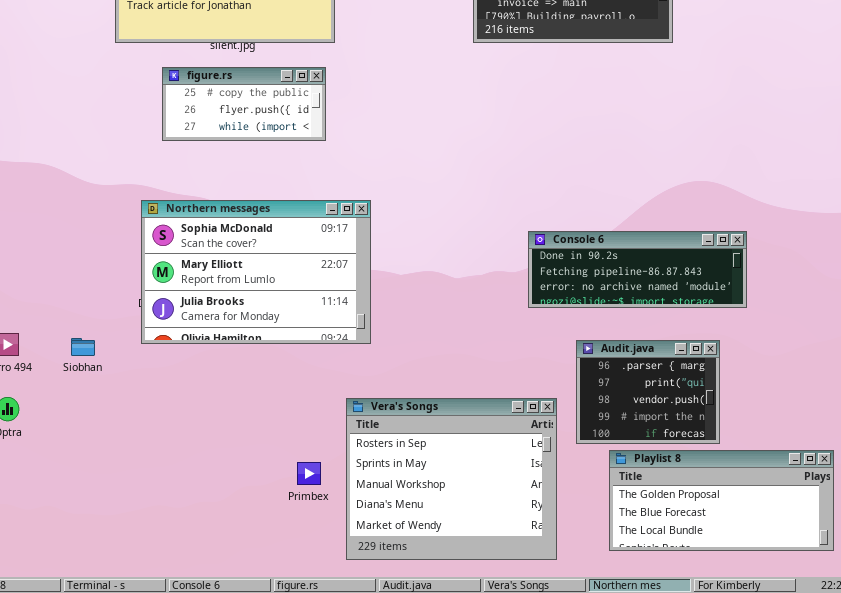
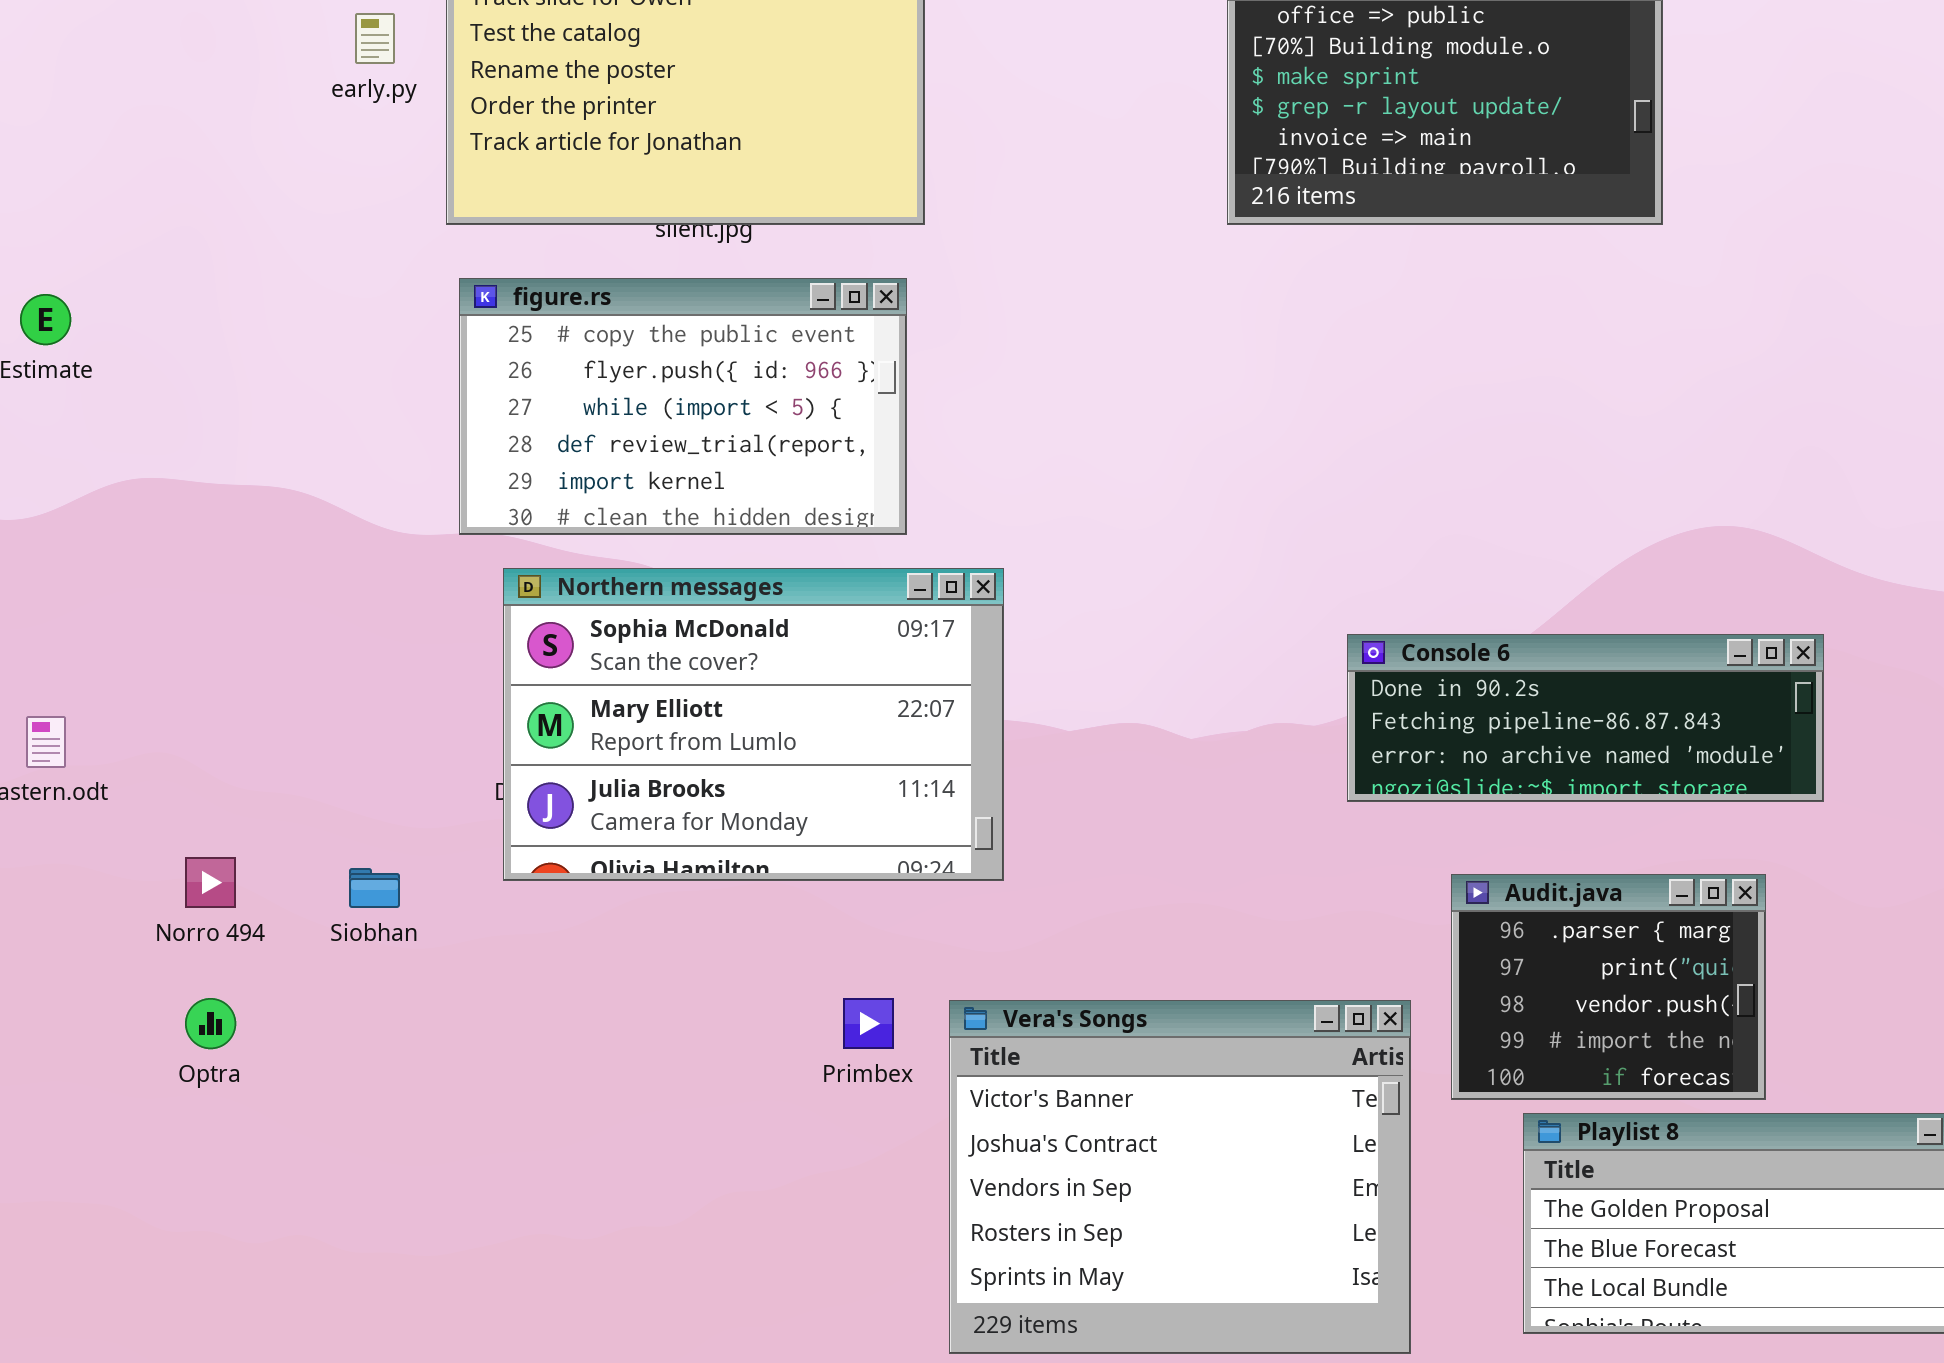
figure.rs: [162,67,326,141] -> [459,278,907,535], resized
Vera's Songs: [346,398,557,560] -> [949,1000,1411,1354], scrolled up 3 rows
Primbex: [297,462,321,485] -> [843,998,894,1049], moved

